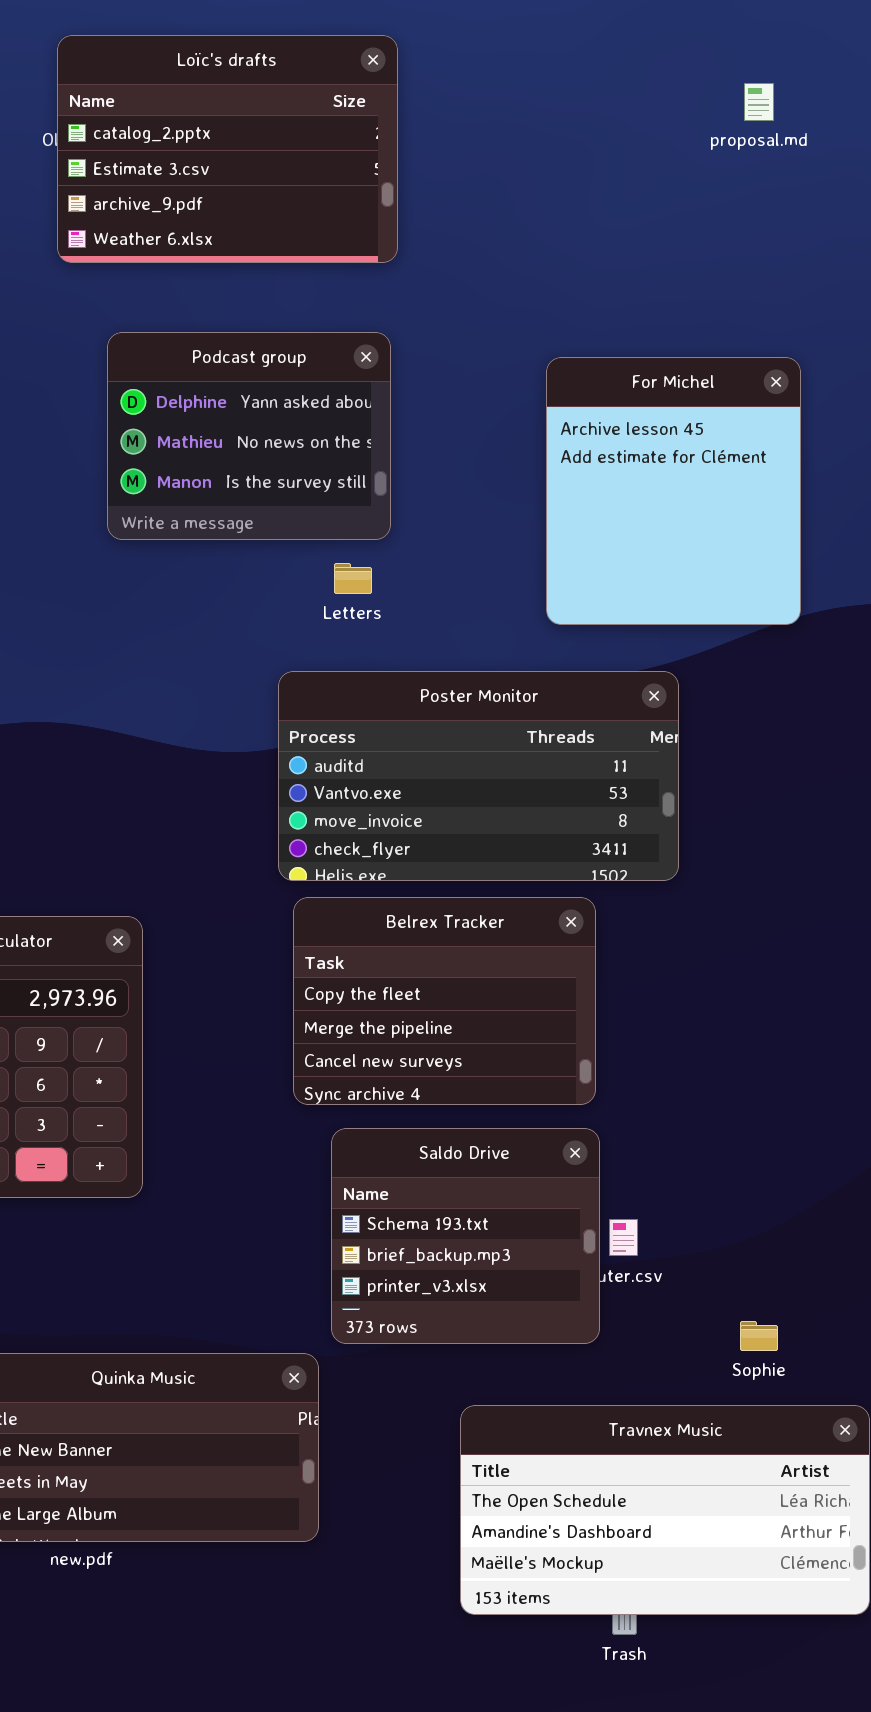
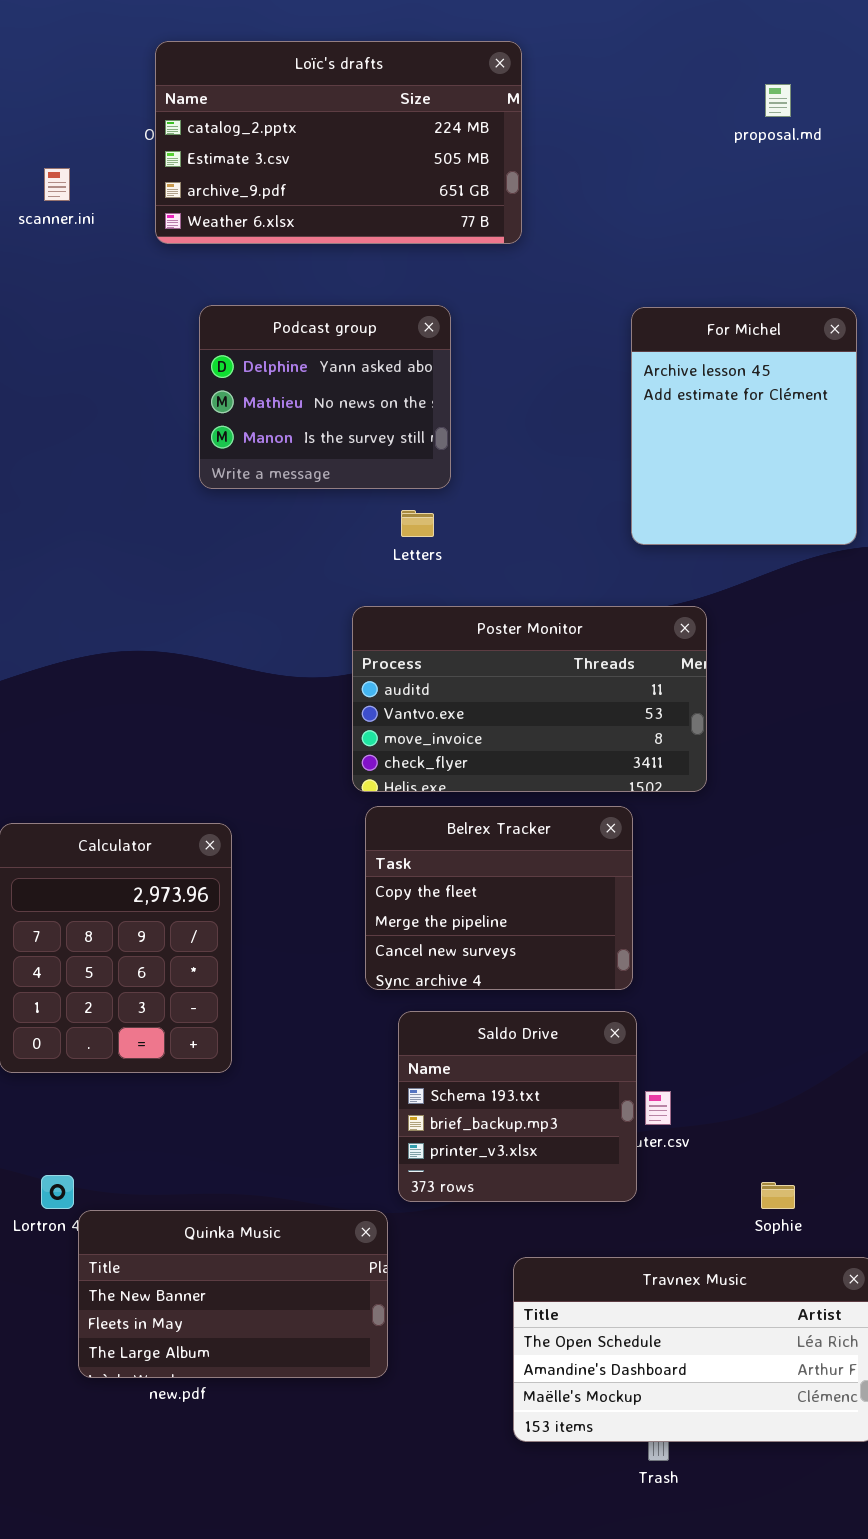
Loïc's drafts: [57,35,398,263] -> [155,41,522,244], resized
For Michel: [546,357,801,625] -> [631,307,857,545], moved

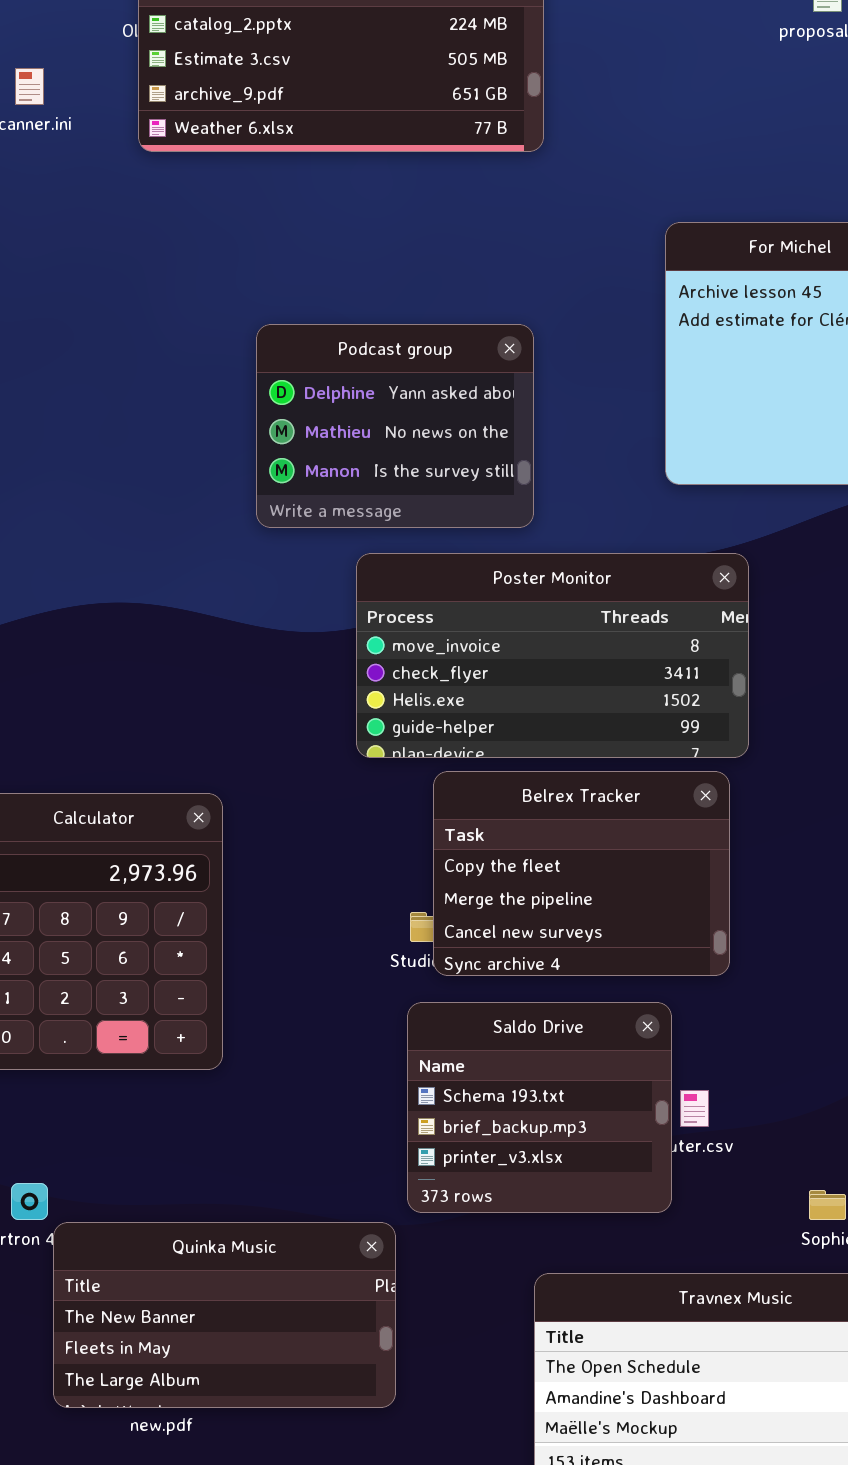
Podcast group: [199,305,451,489] -> [256,324,534,528], moved
Poster Monitor: [352,606,707,792] -> [356,553,749,758], scrolled down 2 rows
Belrex Tracker: [365,806,633,990] -> [433,771,730,976], moved

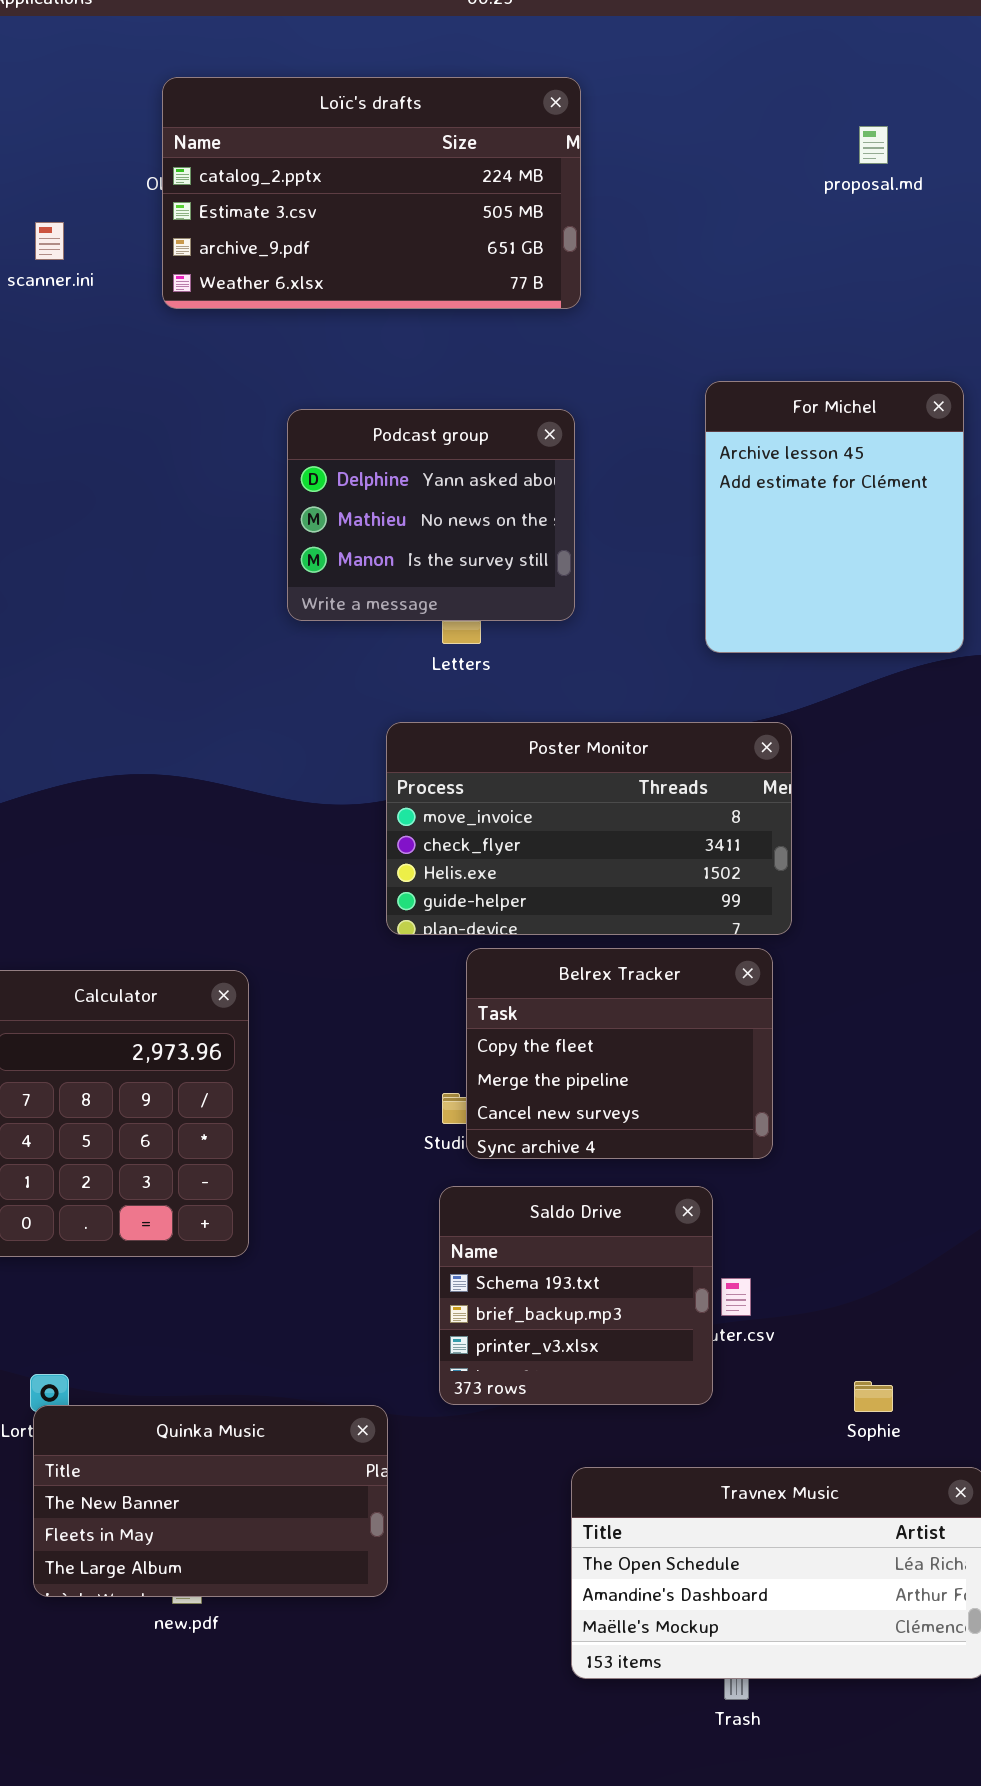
Podcast group: [256,324,534,528] -> [287,409,575,621], moved
Quinka Music: [53,1222,396,1408] -> [33,1405,388,1597], moved

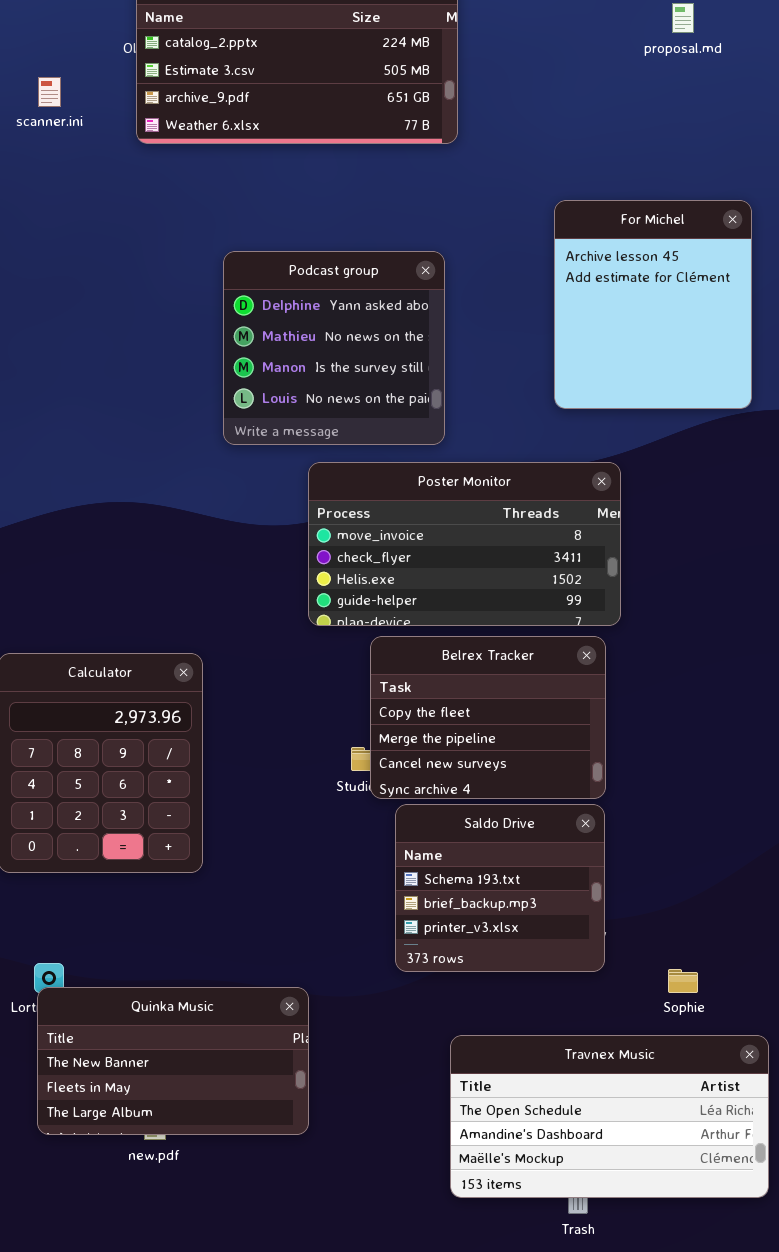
Podcast group: [287,409,575,621] -> [223,251,445,445], moved, resized
Saldo Drive: [439,1186,713,1405] -> [395,804,605,972], moved

